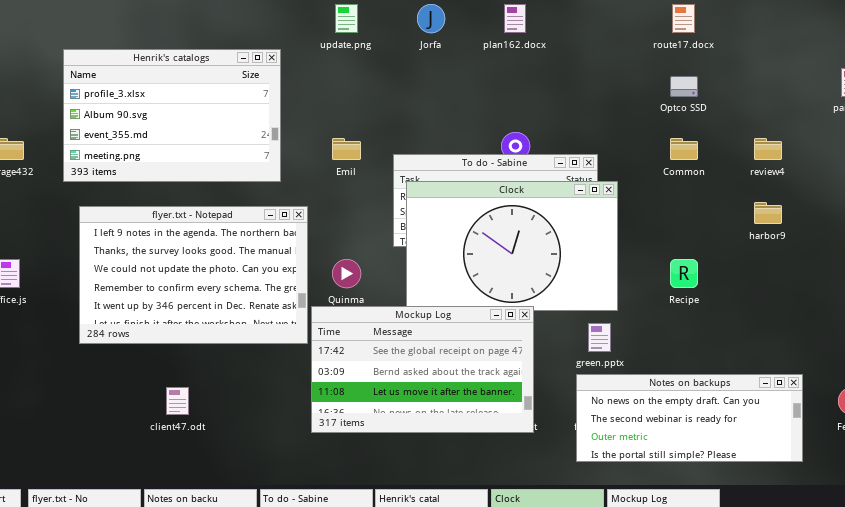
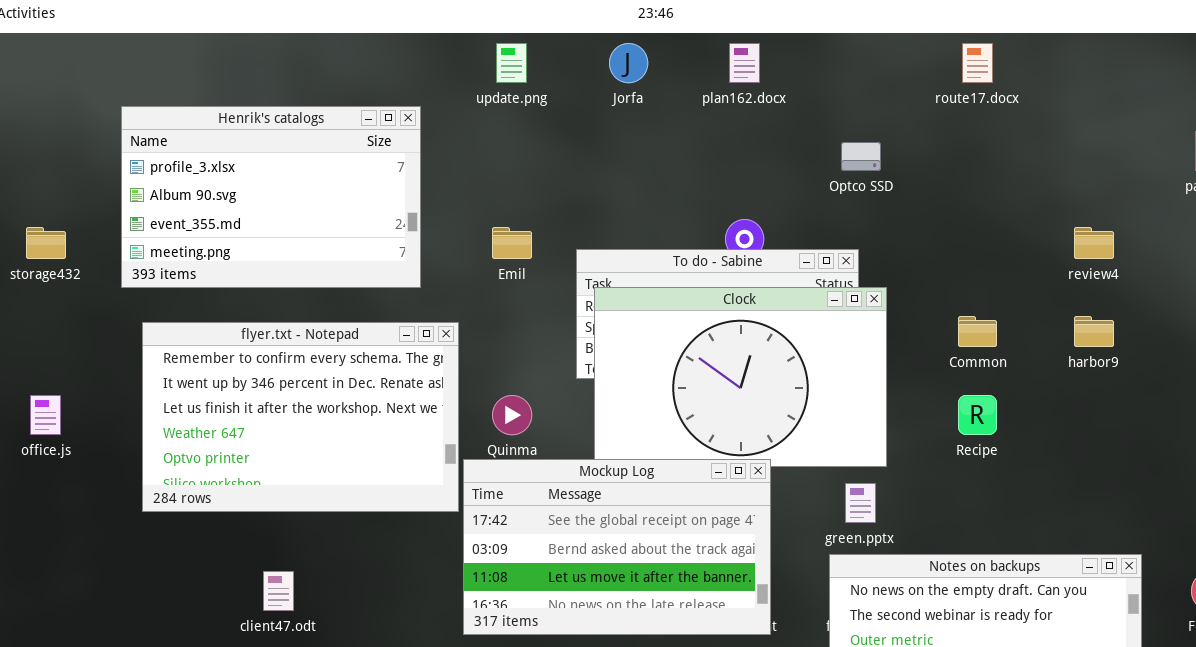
Optco SSD: [670,76,698,97] -> [841,142,881,171], moved
Common: [670,138,698,160] -> [958,316,997,347], moved
flyer.txt - Notepad: [79,206,308,344] -> [142,322,459,512], scrolled down 3 rows

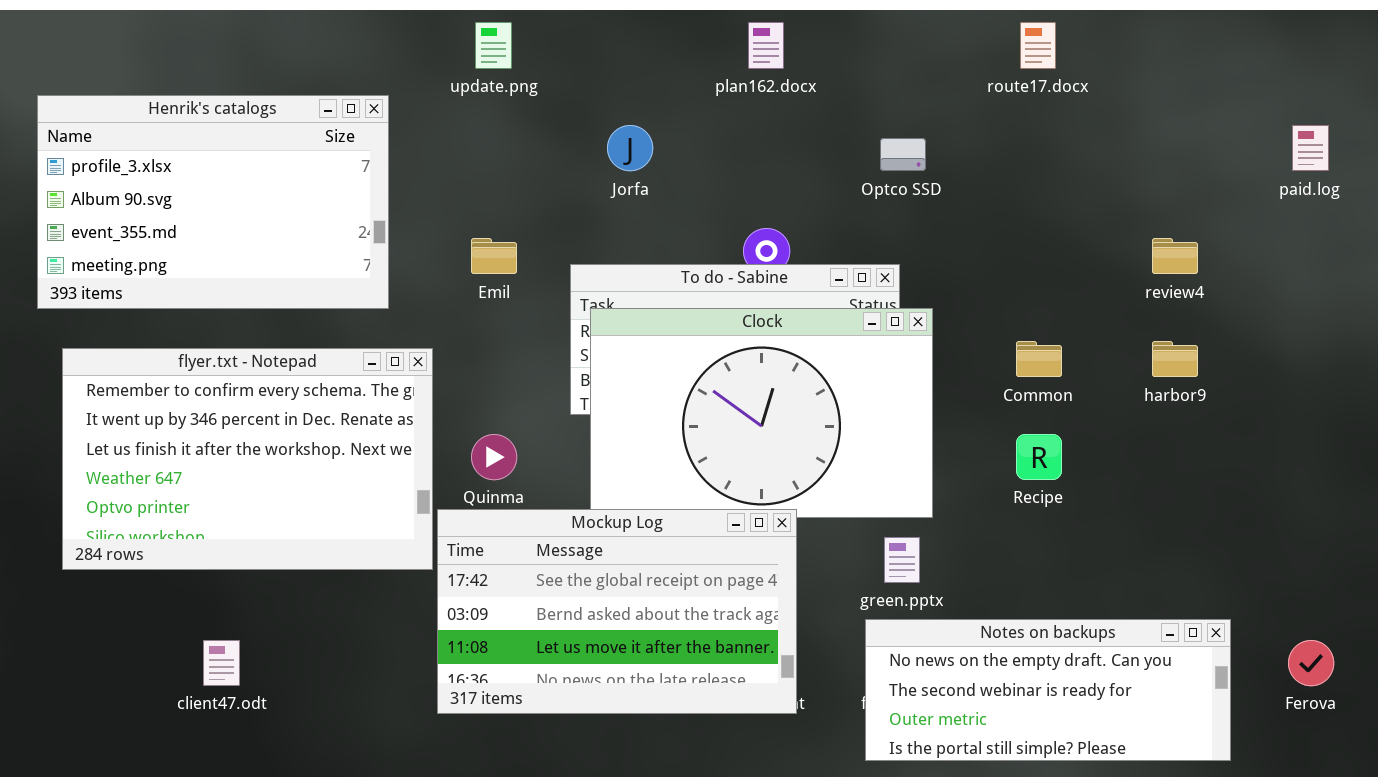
Jorfa: [609,43,648,83] -> [607,125,653,171], moved

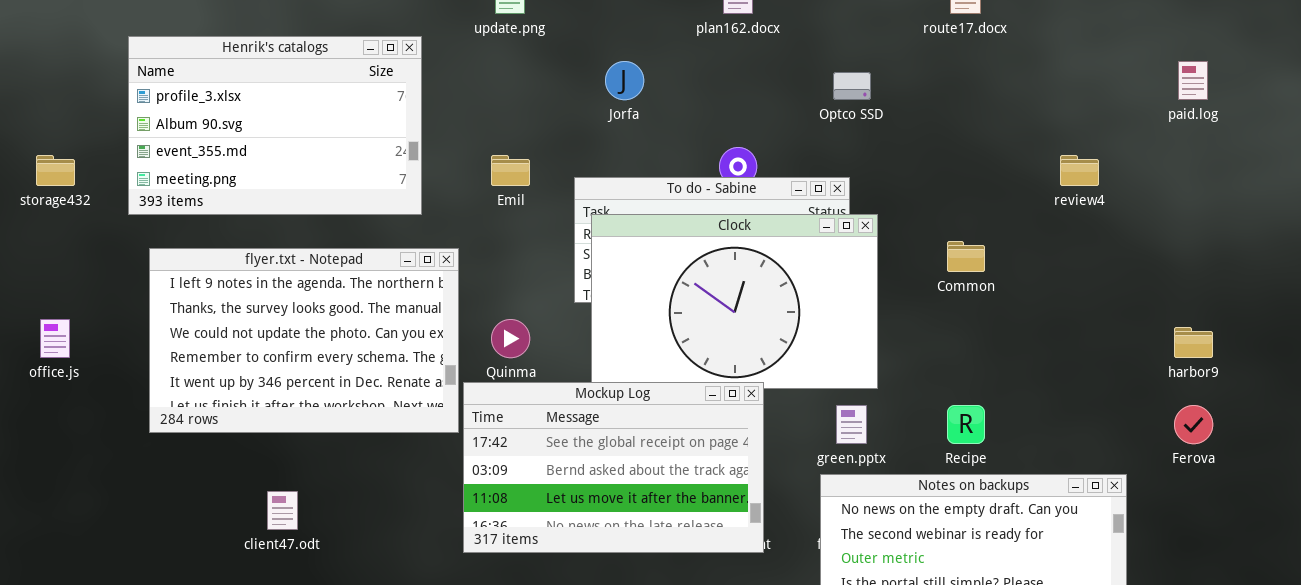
harbor9: [1152,341,1198,377] -> [1174,327,1213,358], moved
flyer.txt - Notepad: [62,348,433,570] -> [149,248,459,433], scrolled up 3 rows
Recipe: [1016,434,1062,480] -> [947,405,985,444], moved
Ferova: [1288,640,1334,686] -> [1174,405,1213,444], moved

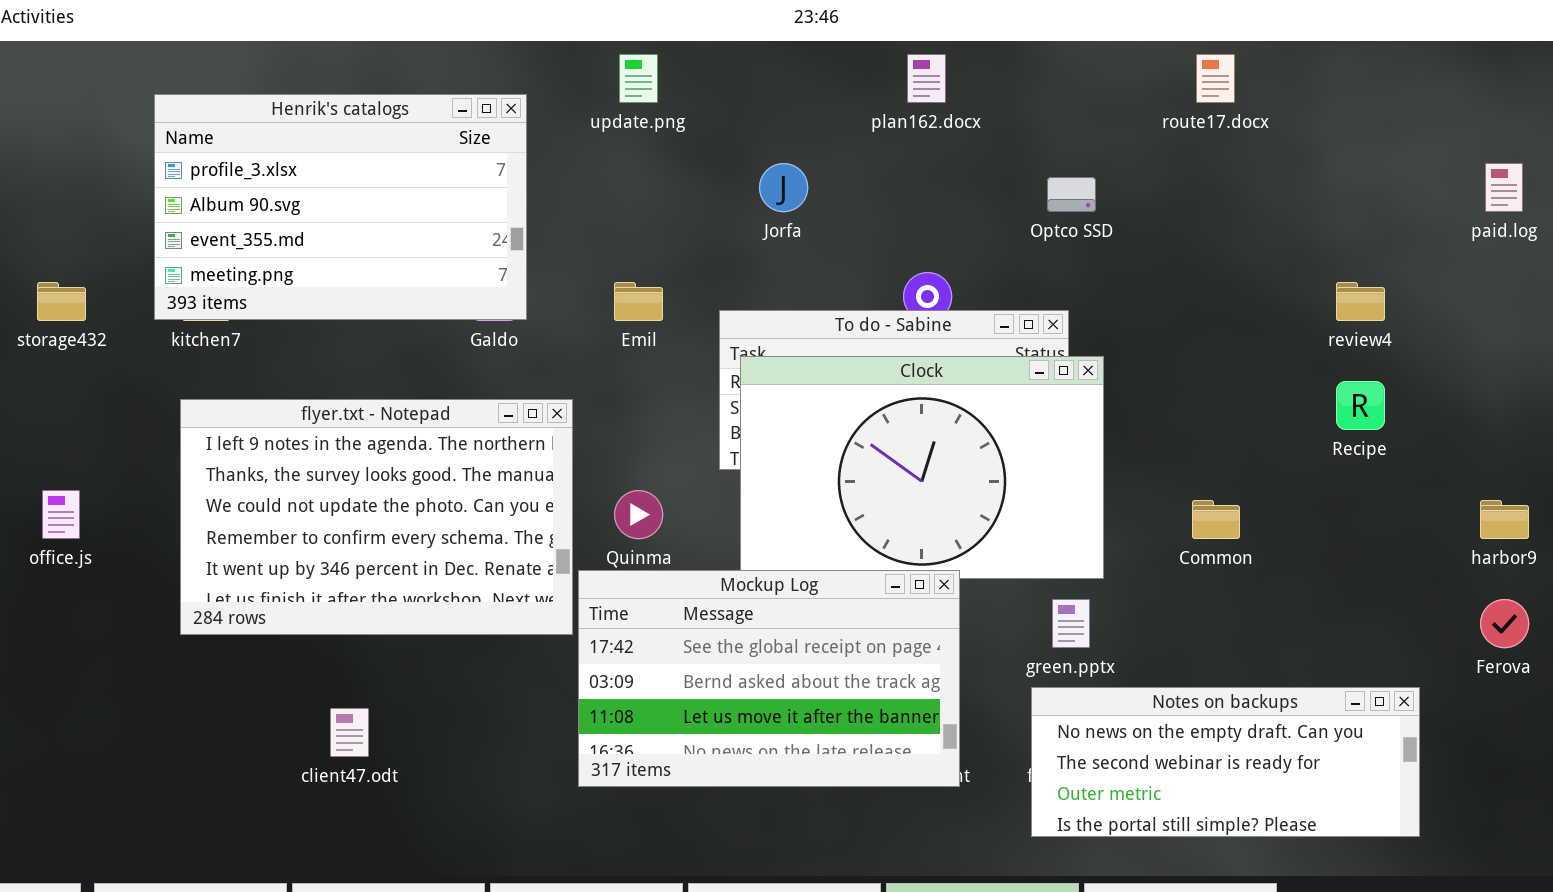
Henrik's catalogs: [128,36,422,215] -> [154,94,527,320], moved
Common: [947,241,985,272] -> [1192,500,1240,539], moved
Recipe: [947,405,985,444] -> [1336,381,1385,430], moved

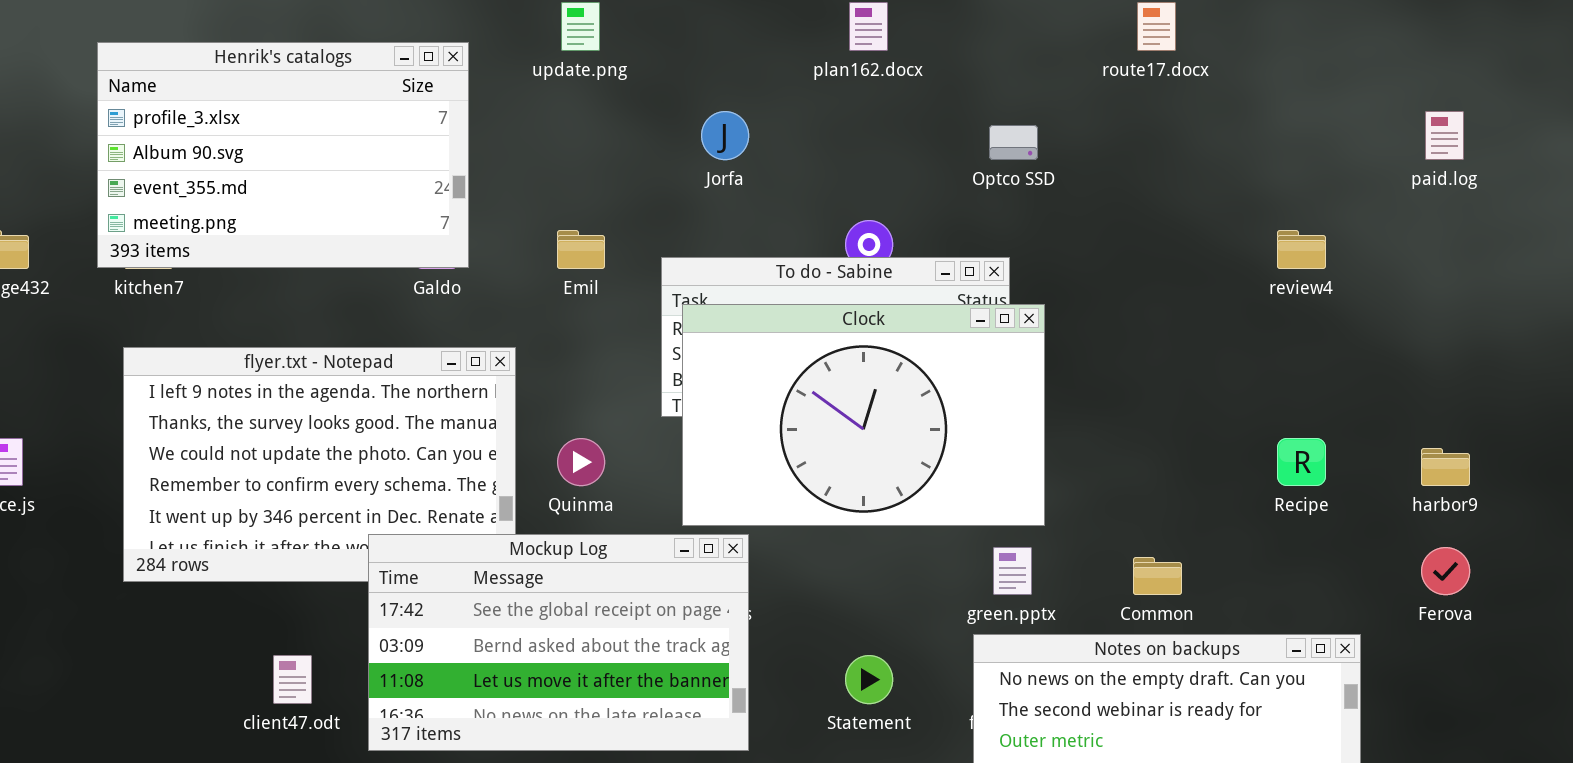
Recipe: [1336,381,1385,430] -> [1277,438,1326,486], moved
Common: [1192,500,1240,539] -> [1133,557,1182,595], moved
Mockup Log: [578,570,960,787] -> [368,534,749,751], moved

